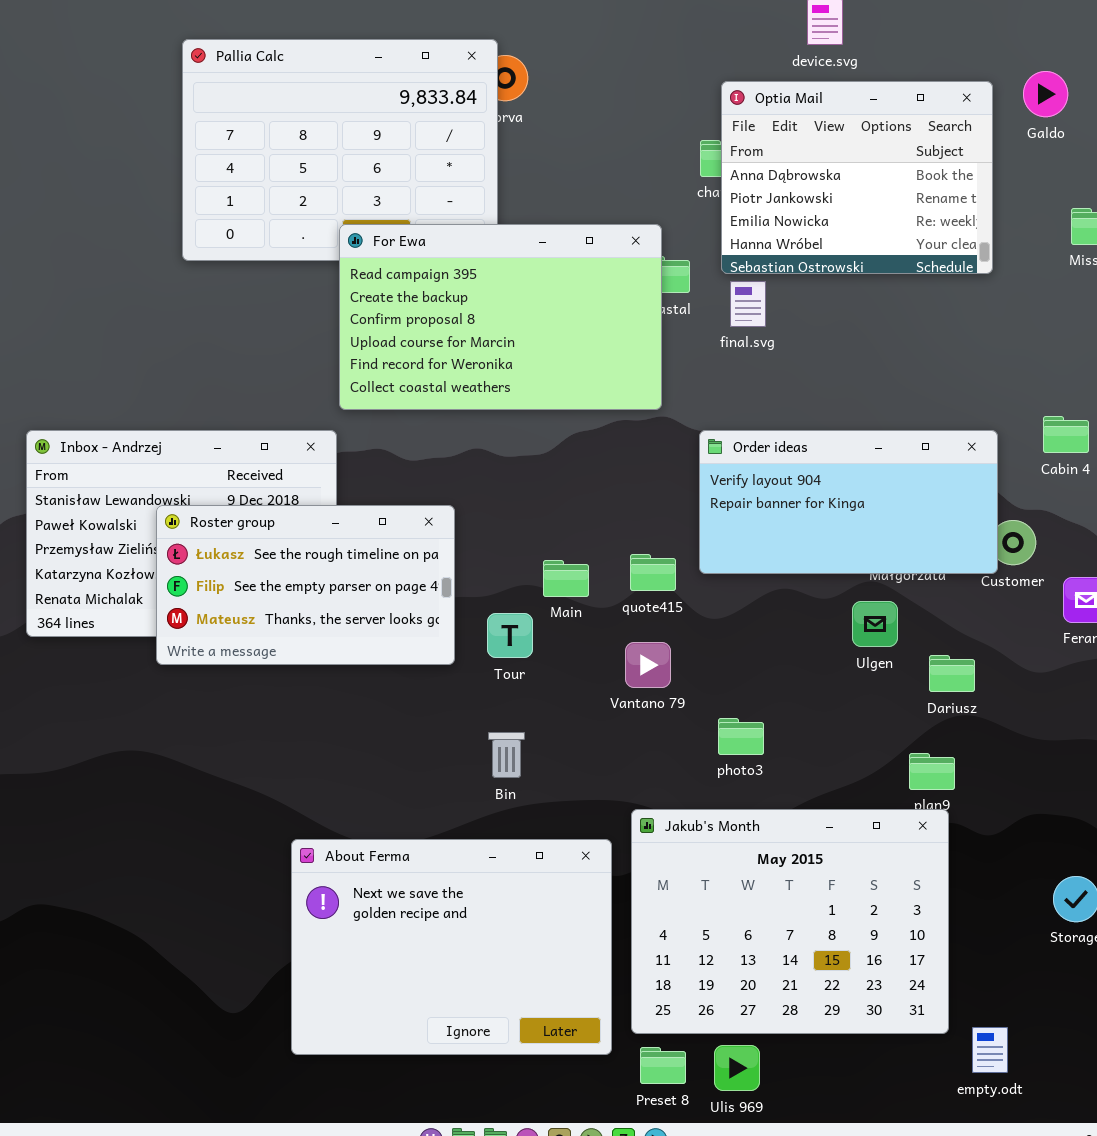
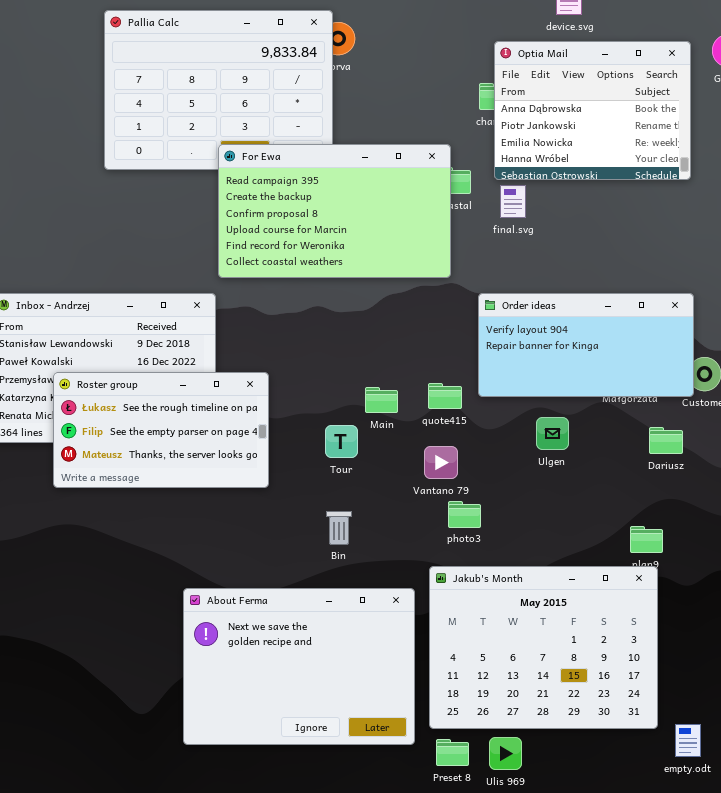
Roster group: [156,505,455,665] -> [53,372,269,488], moved
Ulgen: [852,601,898,647] -> [536,417,569,450], moved
Dariusz: [929,655,975,692] -> [649,427,683,454], moved
photo3: [718,718,764,755] -> [448,501,481,528], moved

